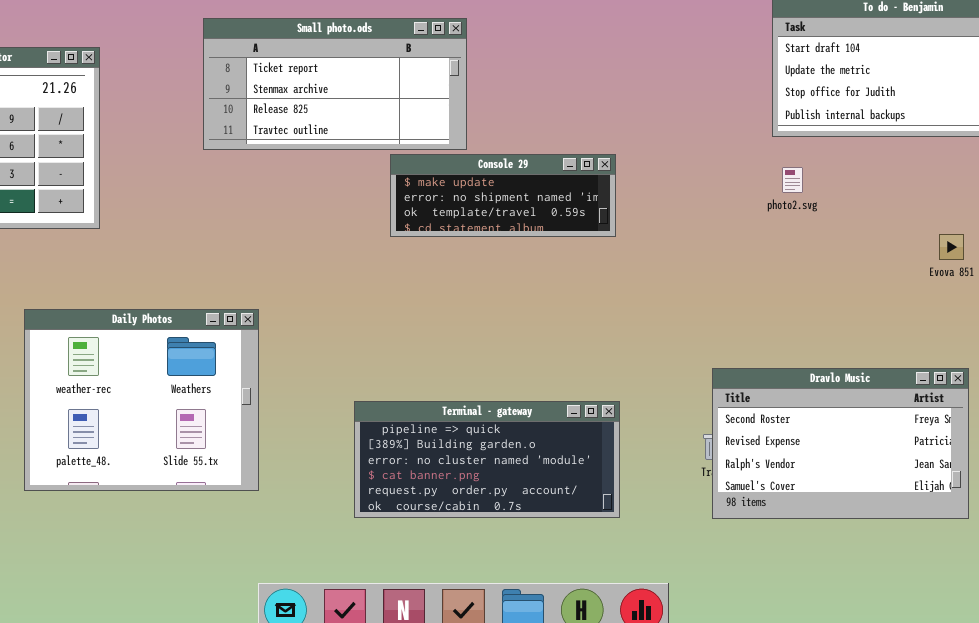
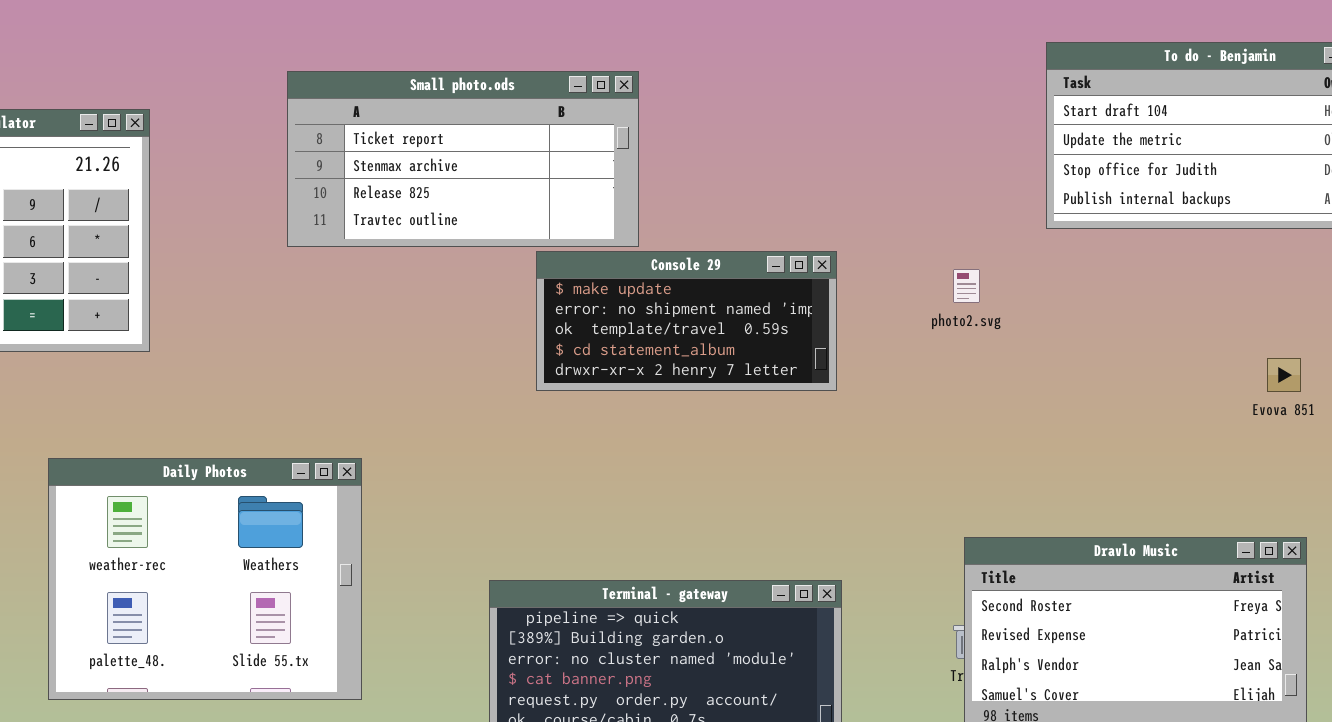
Console 29: [390,154,616,237] -> [536,251,837,391], resized
photo2.svg: [782,167,803,193] -> [953,269,980,303], moved

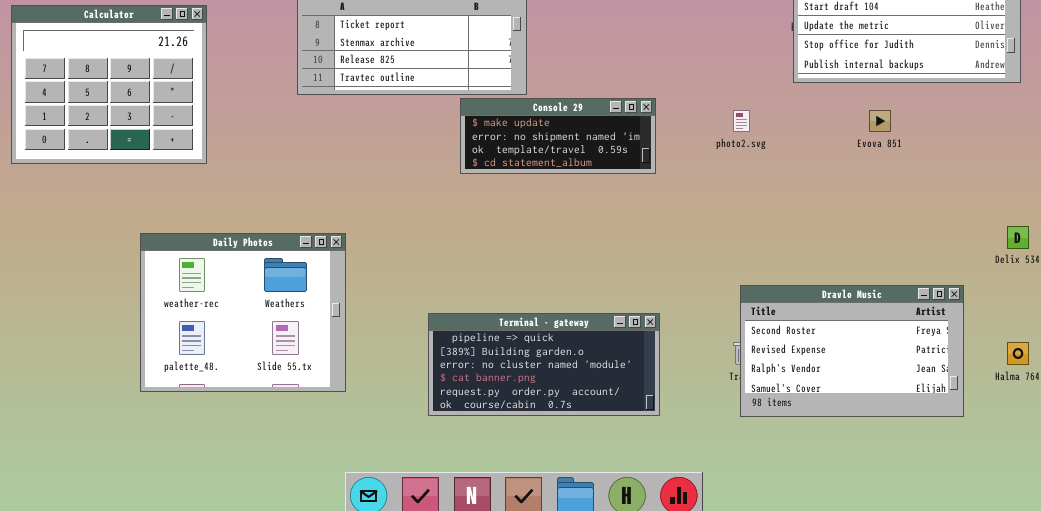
Console 29: [536,251,837,391] -> [460,98,656,174], resized
Evova 851: [1267,358,1301,392] -> [869,110,891,132], moved

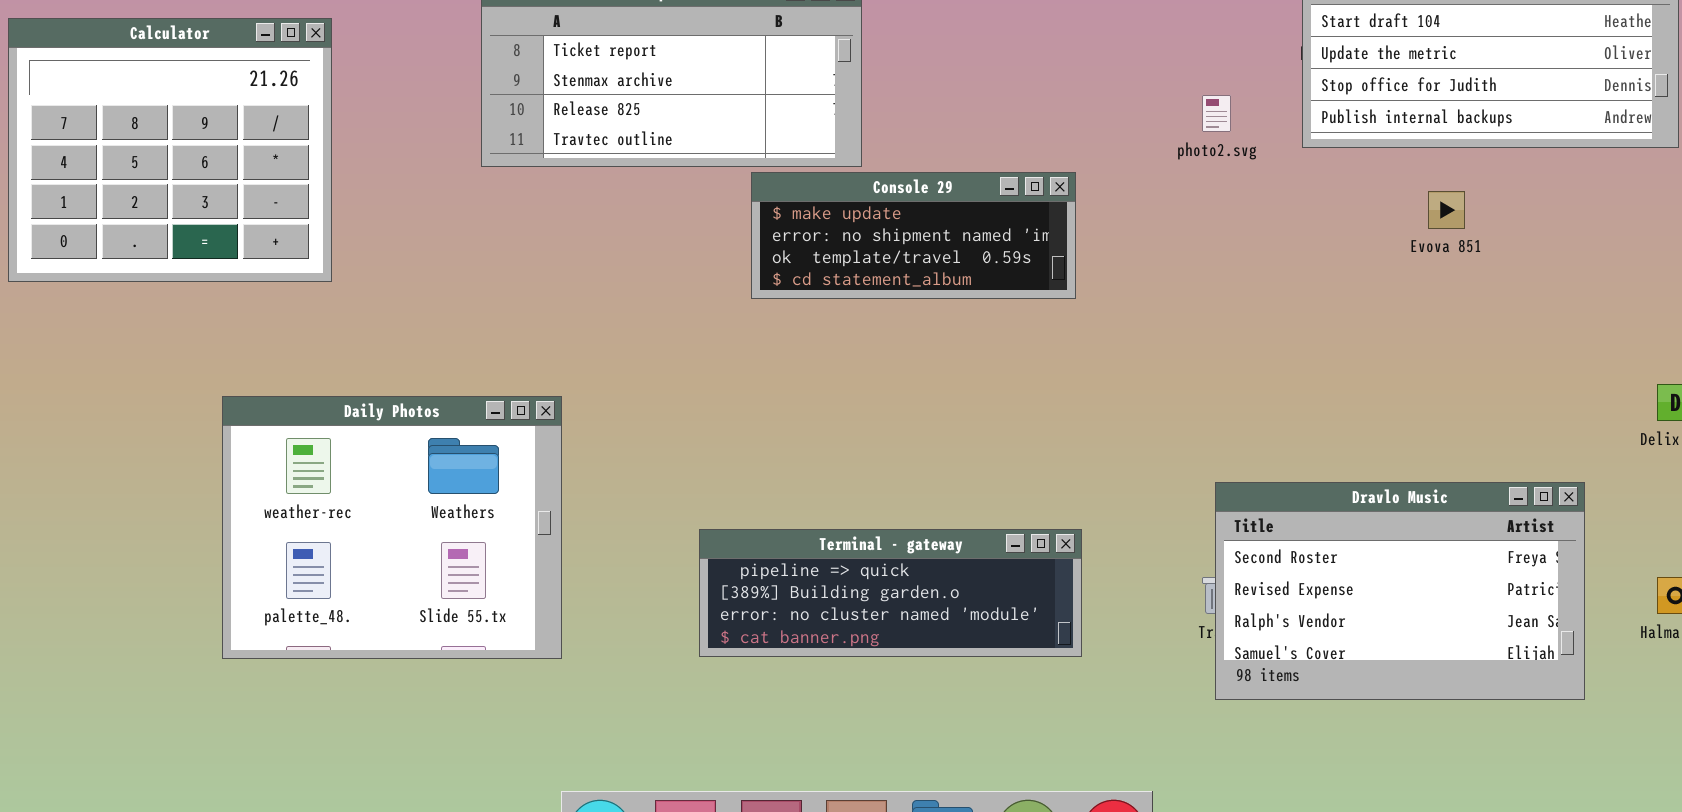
photo2.svg: [733,110,750,132] -> [1202,95,1231,132], moved
Terminal - gateway: [428,313,660,416] -> [699,529,1082,657], resized

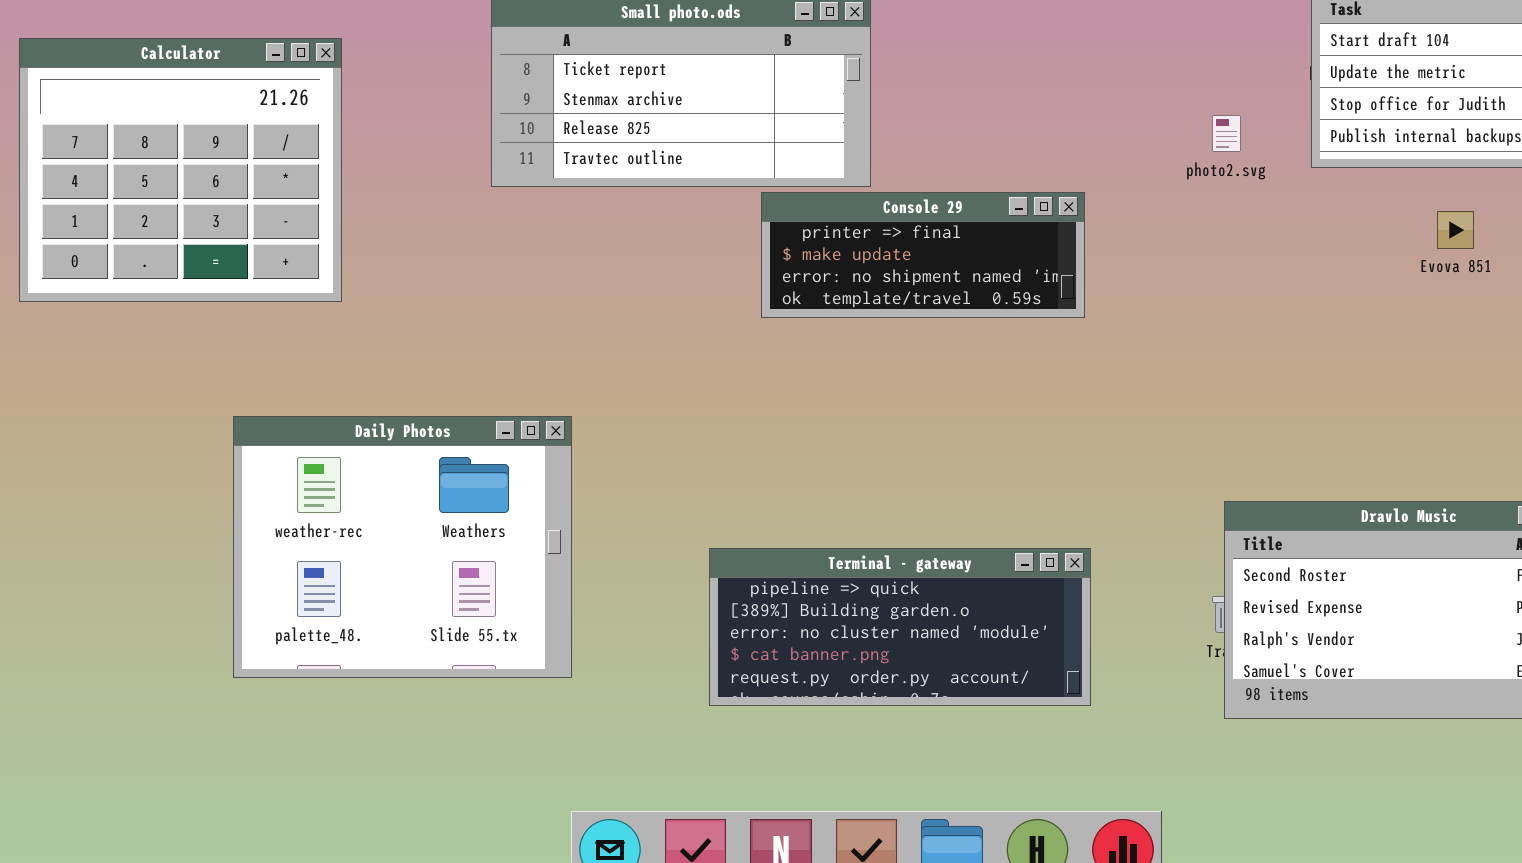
Console 29: [751,172,1076,299] -> [761,192,1085,318], scrolled up 1 row
Terminal - gateway: [699,529,1082,657] -> [709,548,1091,706], resized

